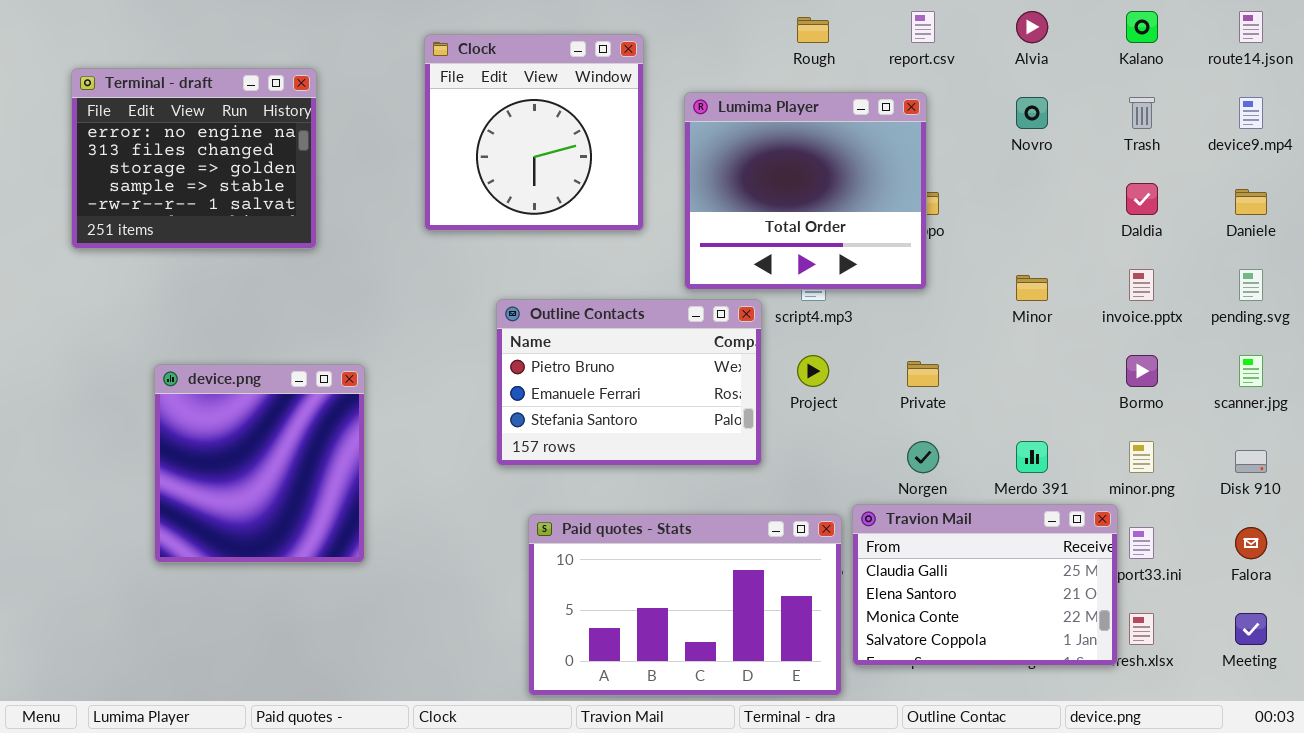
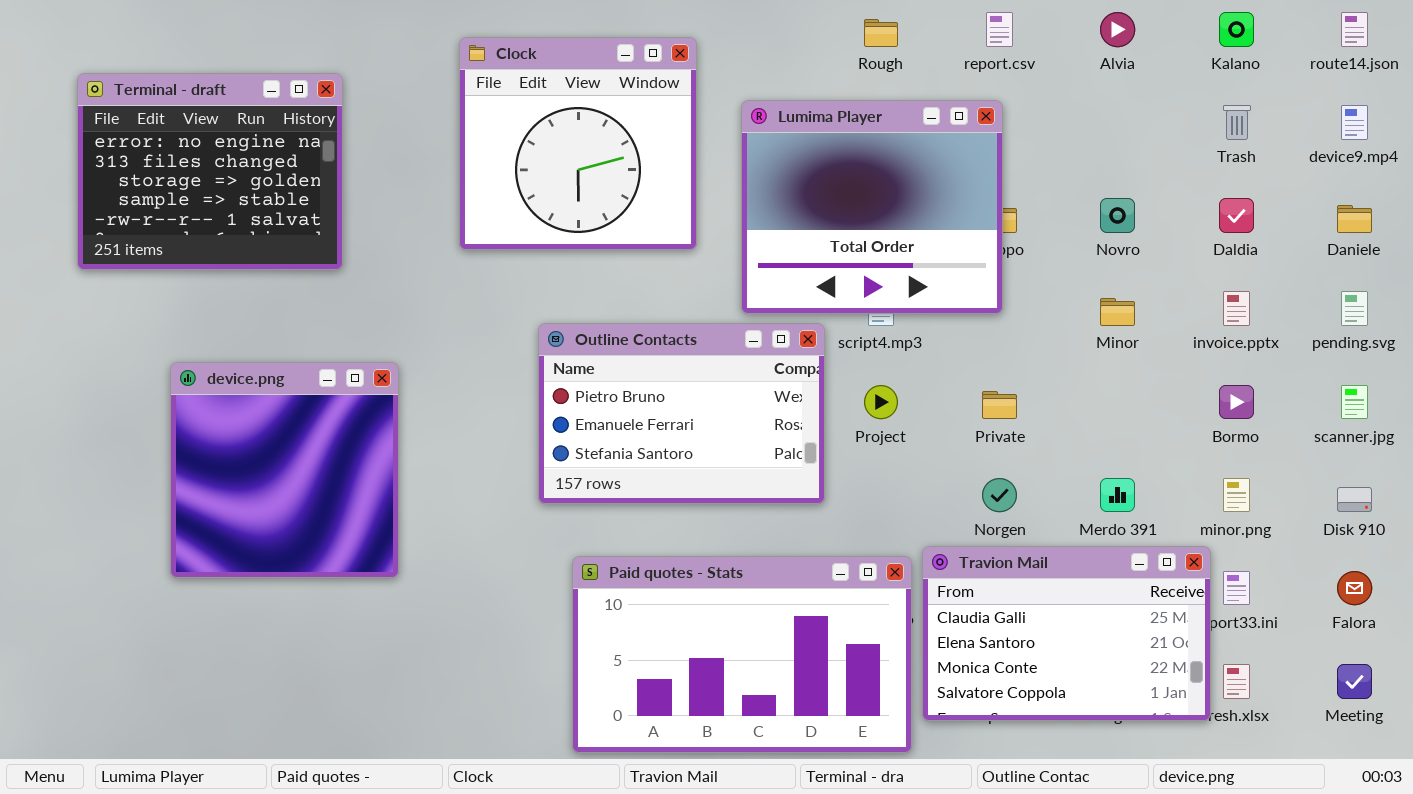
Novro: [1016,97,1048,129] -> [1100,198,1135,233], moved
device.png: [154,364,365,563] -> [170,362,399,578], moved

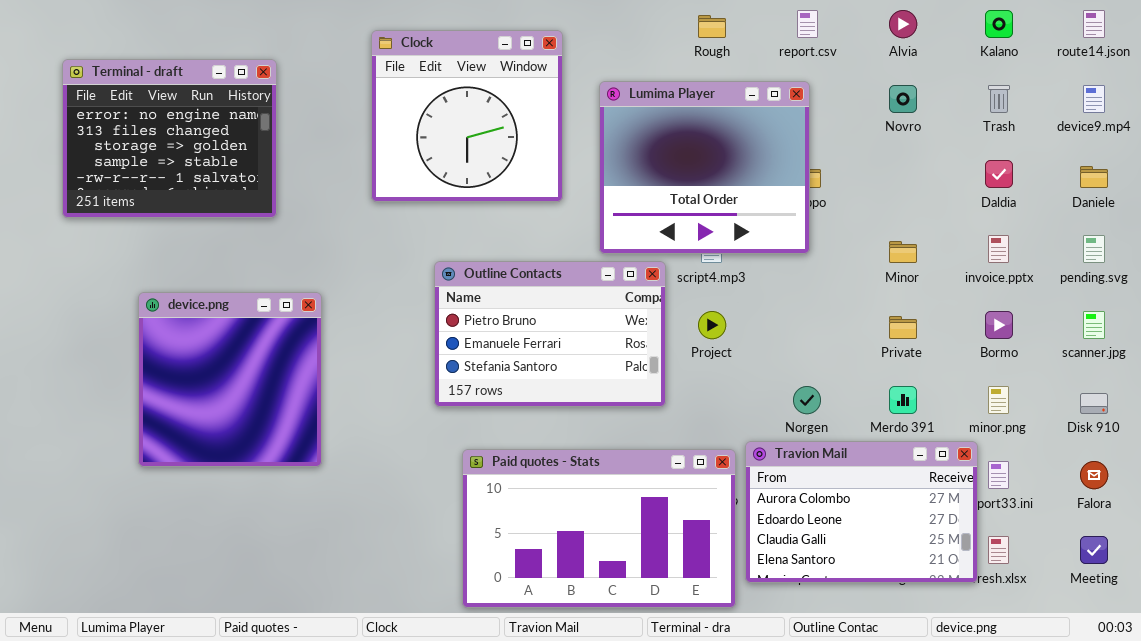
Novro: [1100,198,1135,233] -> [889,85,917,113], moved
Private: [982,391,1017,419] -> [889,316,917,339], moved
Travion Mail: [922,546,1211,721] -> [745,441,978,583], scrolled up 2 rows

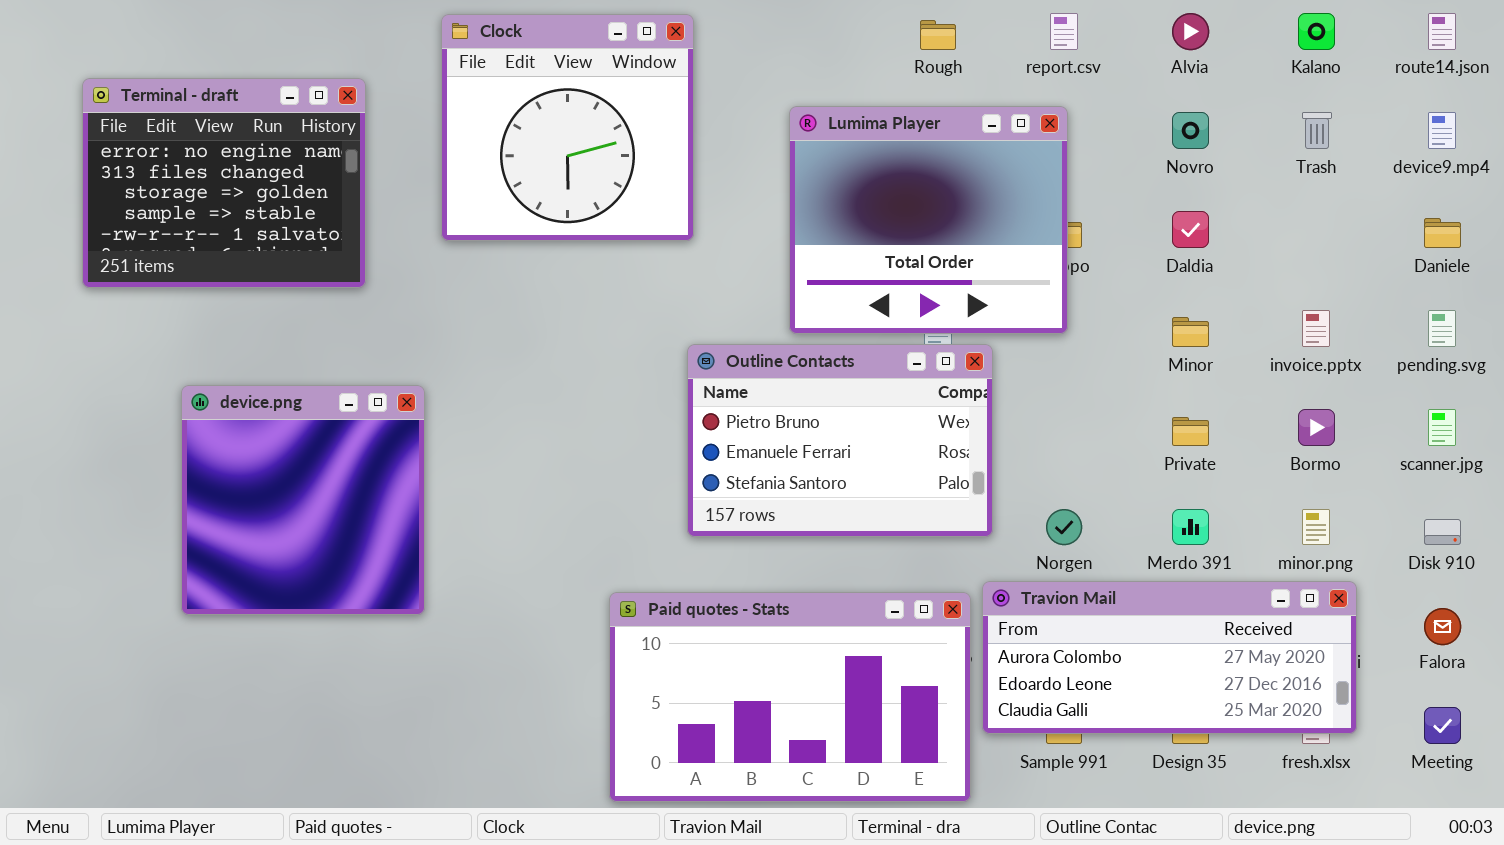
Clock: [371,30,563,202] -> [441,14,694,241], moved
Daldia: [985,160,1013,188] -> [1172,211,1209,248], moved
Outline Contacts: [434,261,666,407] -> [687,344,993,537], moved
Travion Mail: [745,441,978,583] -> [982,581,1357,734], resized

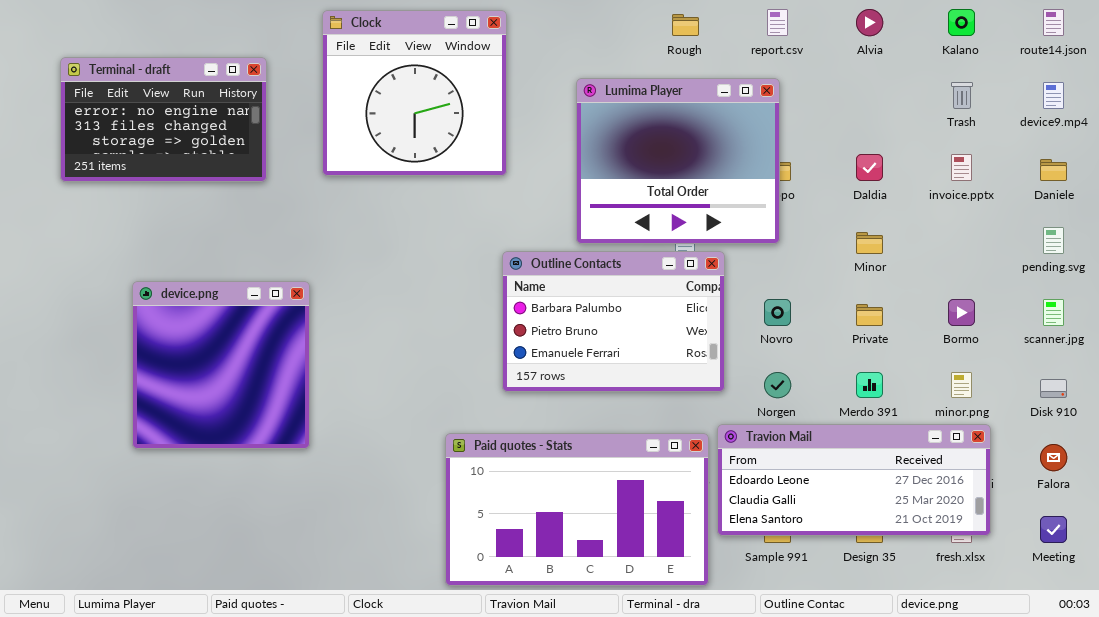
Terminal - draft: [82,78,366,288] -> [60,57,267,182], resized
Novro: [1172,112,1209,149] -> [764,299,791,326], moved
invoice.pptx: [1302,310,1330,347] -> [951,154,972,181], moved
Outline Contacts: [687,344,993,537] -> [502,251,725,392], scrolled up 1 row
Travion Mail: [982,581,1357,734] -> [717,424,991,536], scrolled down 1 row

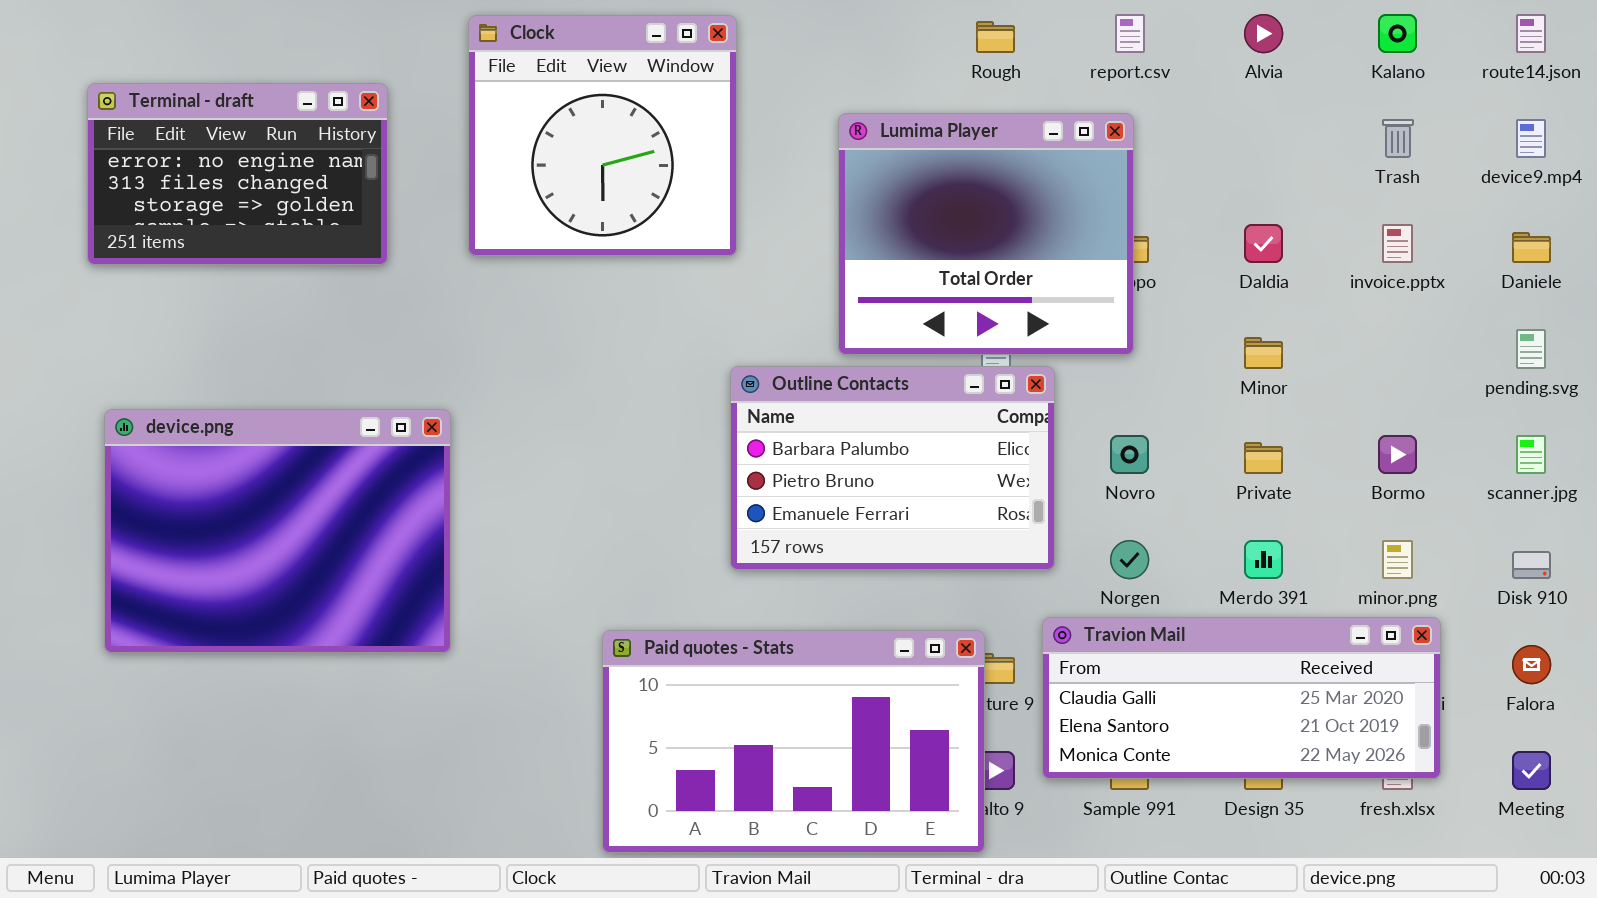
device.png: [132,281,310,449] -> [104,409,451,653], resized
Travion Mail: [717,424,991,536] -> [1042,617,1441,779], scrolled down 1 row
Paid quotes - Stats: [445,433,709,586] -> [602,630,985,853], moved

